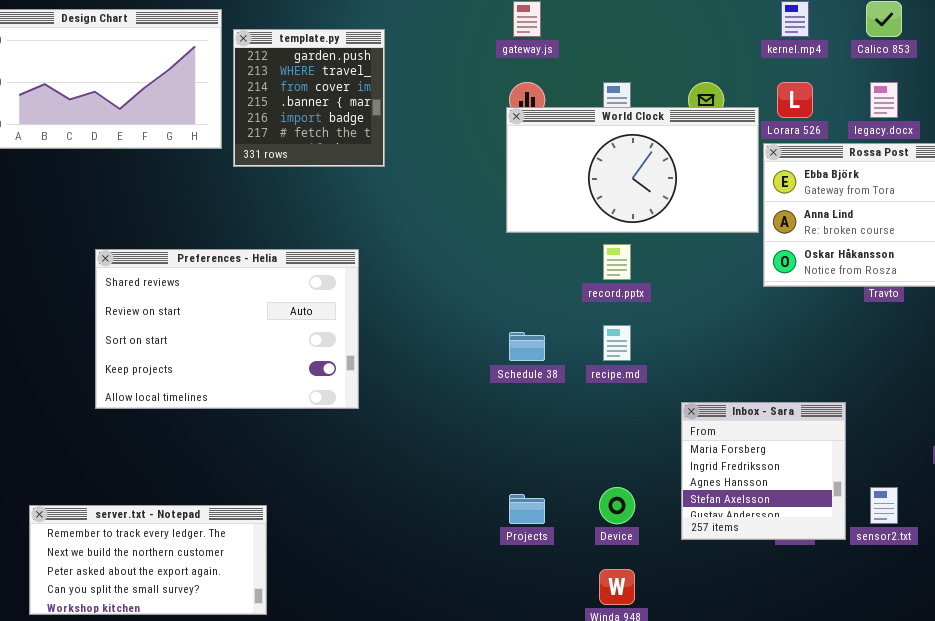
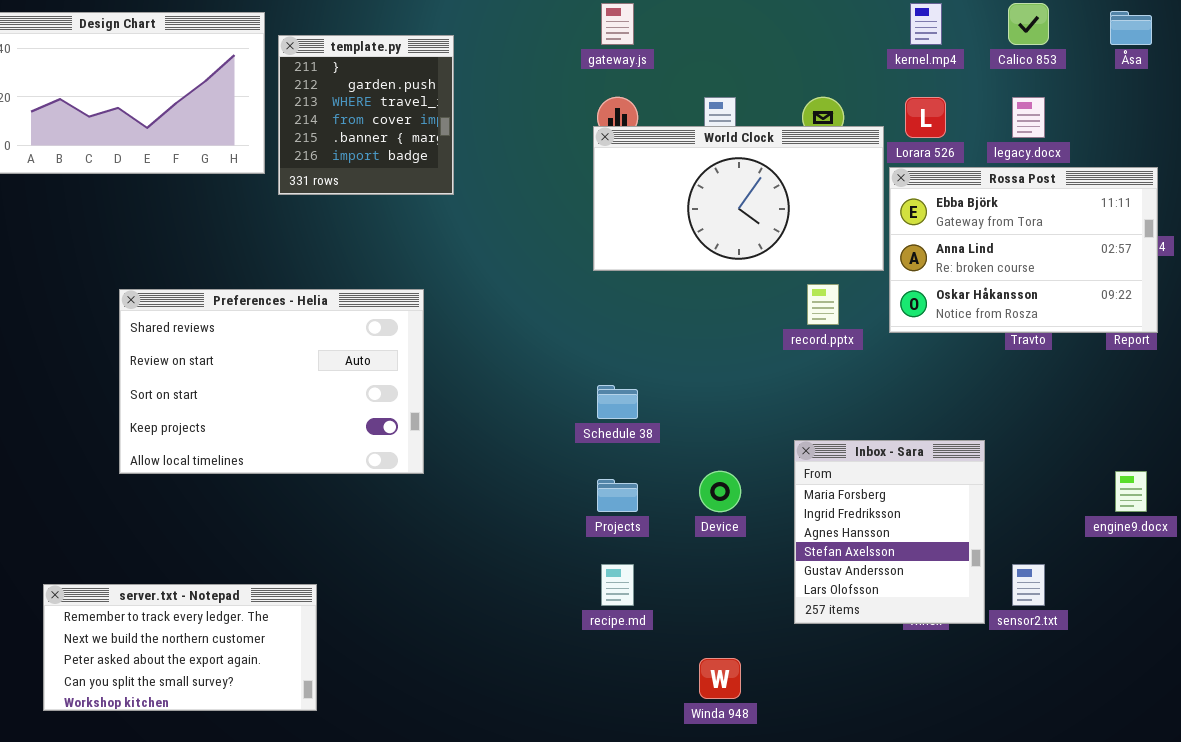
template.py: [233,29,385,167] -> [278,35,454,195], scrolled up 1 row
record.pptx: [603,244,631,280] -> [807,284,839,325], moved
recipe.md: [603,325,631,361] -> [601,564,634,606], moved
Inbox - Sara: [681,402,846,540] -> [794,440,985,624], resized
Device: [599,487,635,524] -> [699,471,741,512], moved
Projects: [509,494,545,524] -> [597,479,638,512], moved

